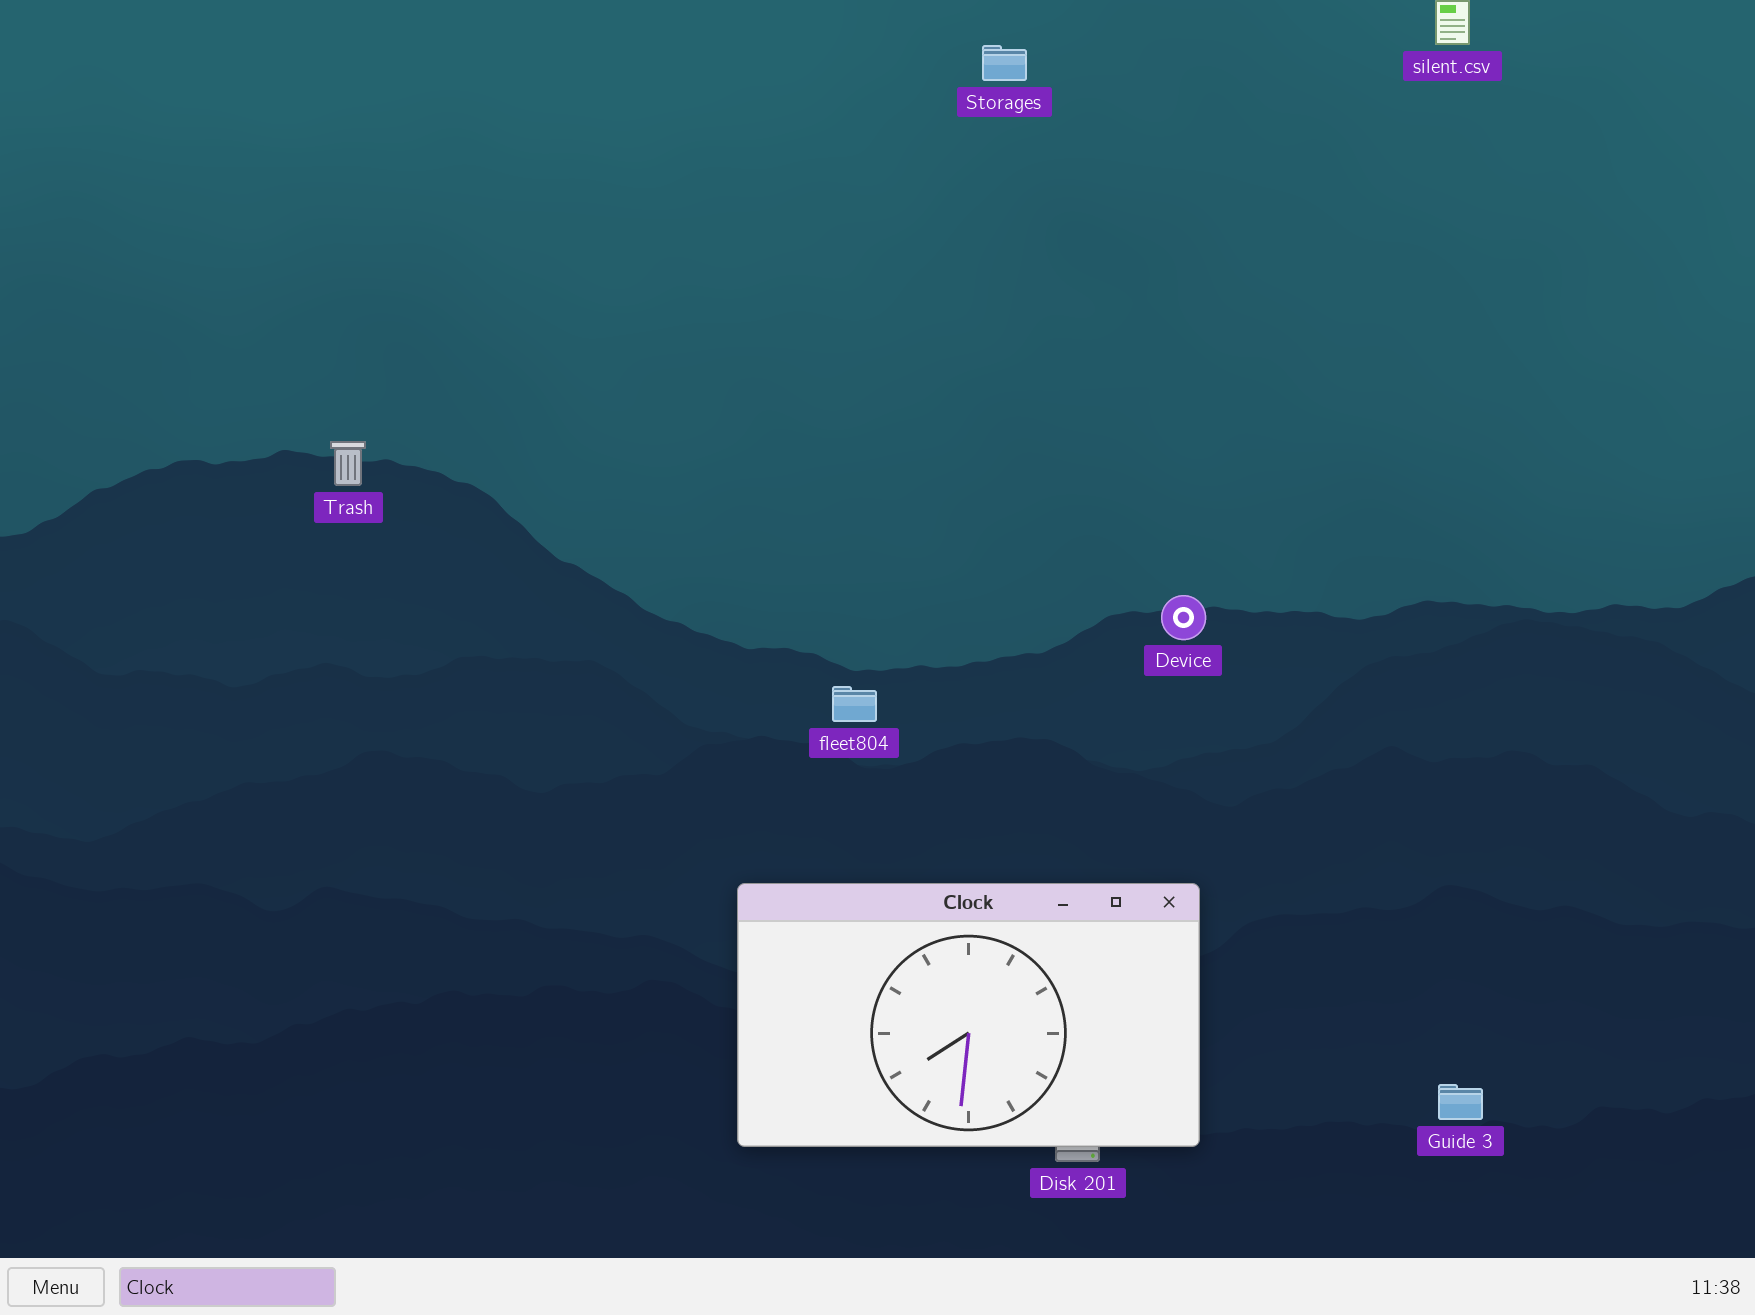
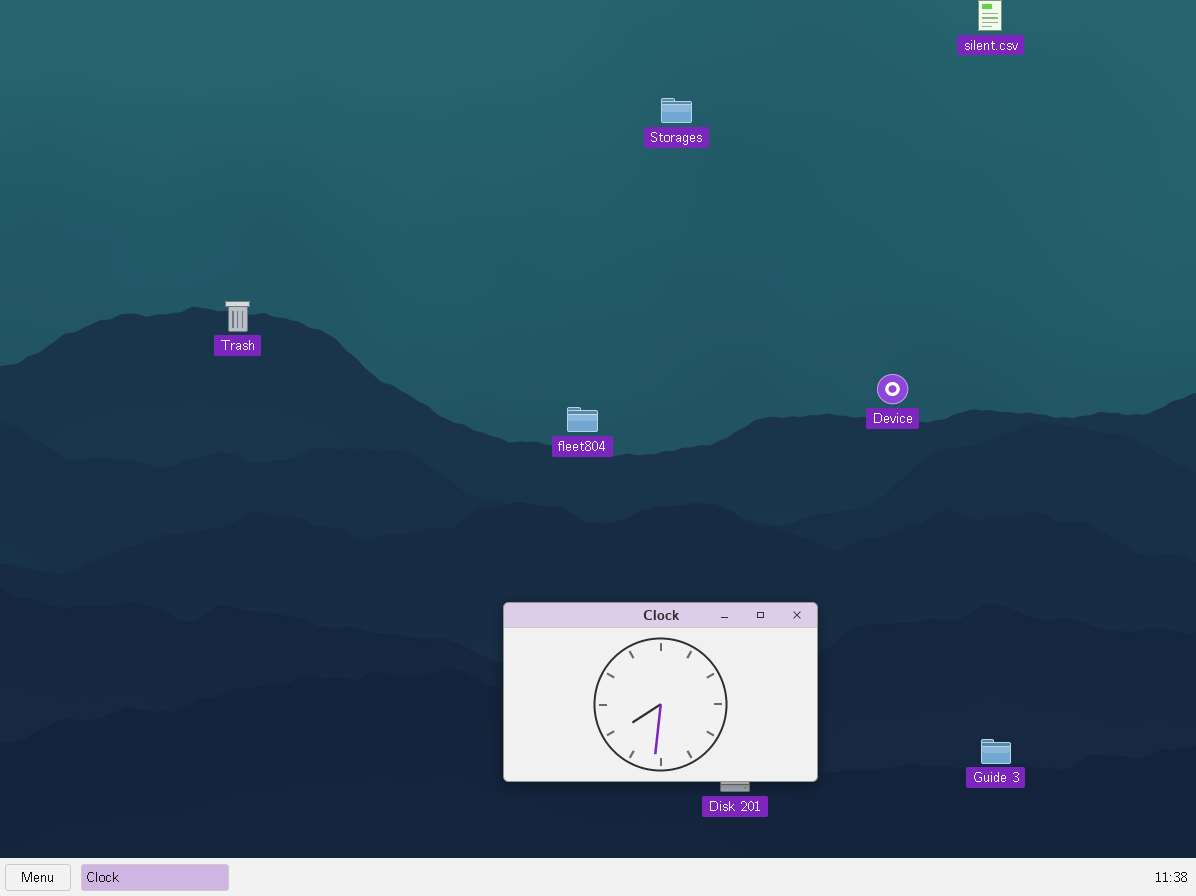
Storages: [982,45,1027,81] -> [661,98,692,123], moved
Device: [1161,595,1206,640] -> [877,374,908,404], moved
fleet804: [832,686,877,722] -> [567,407,598,432], moved

